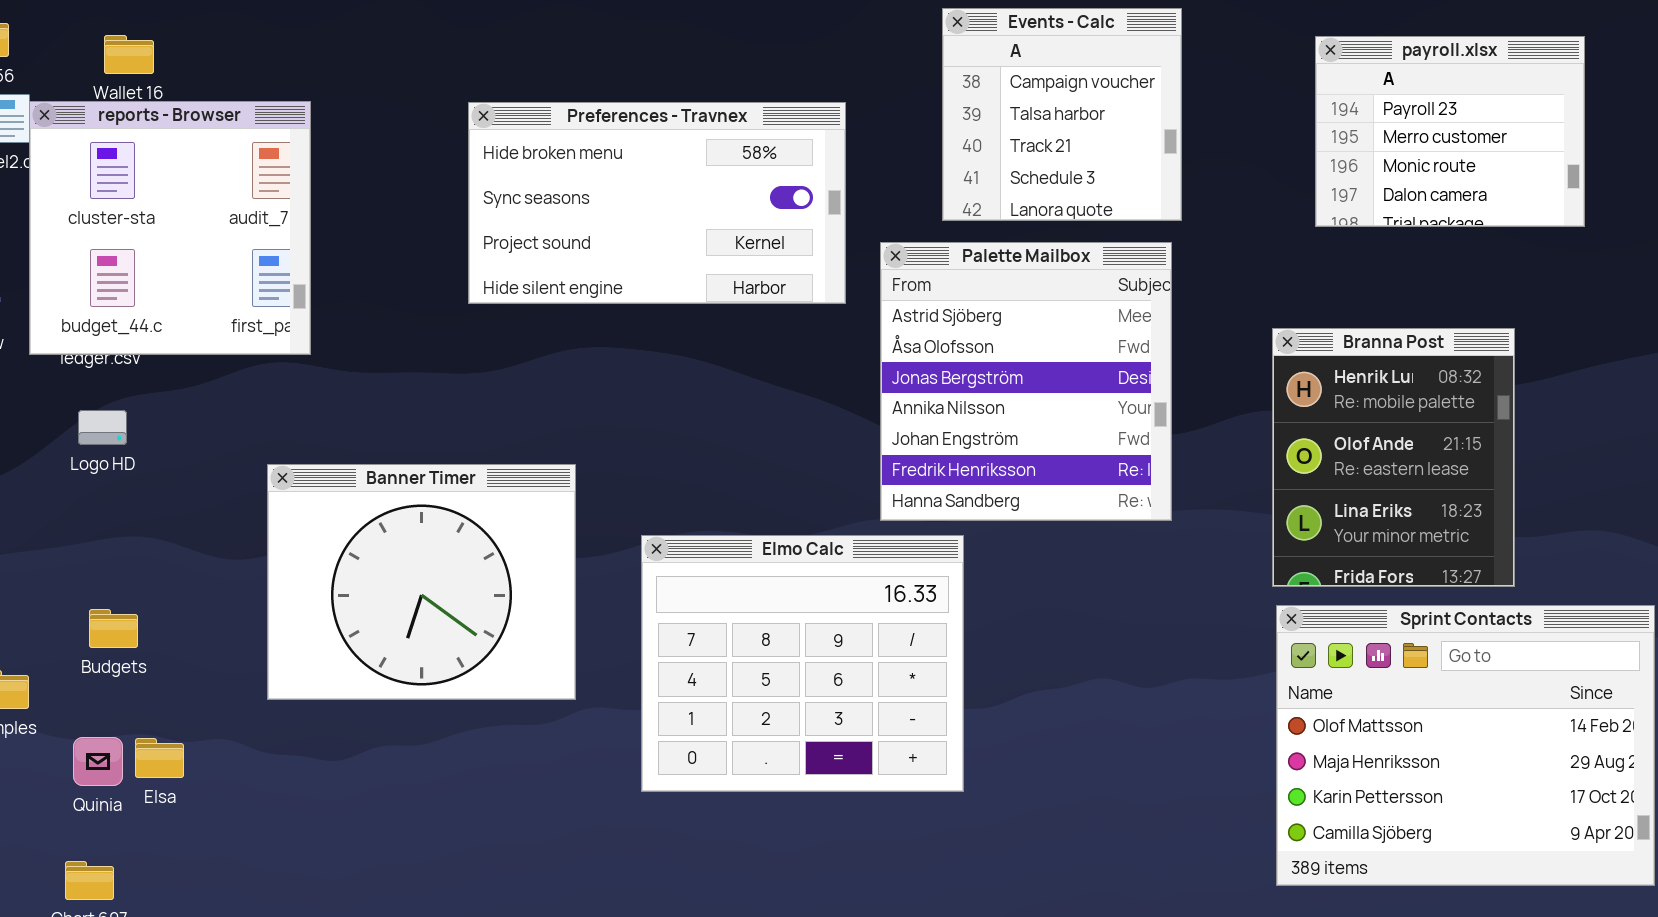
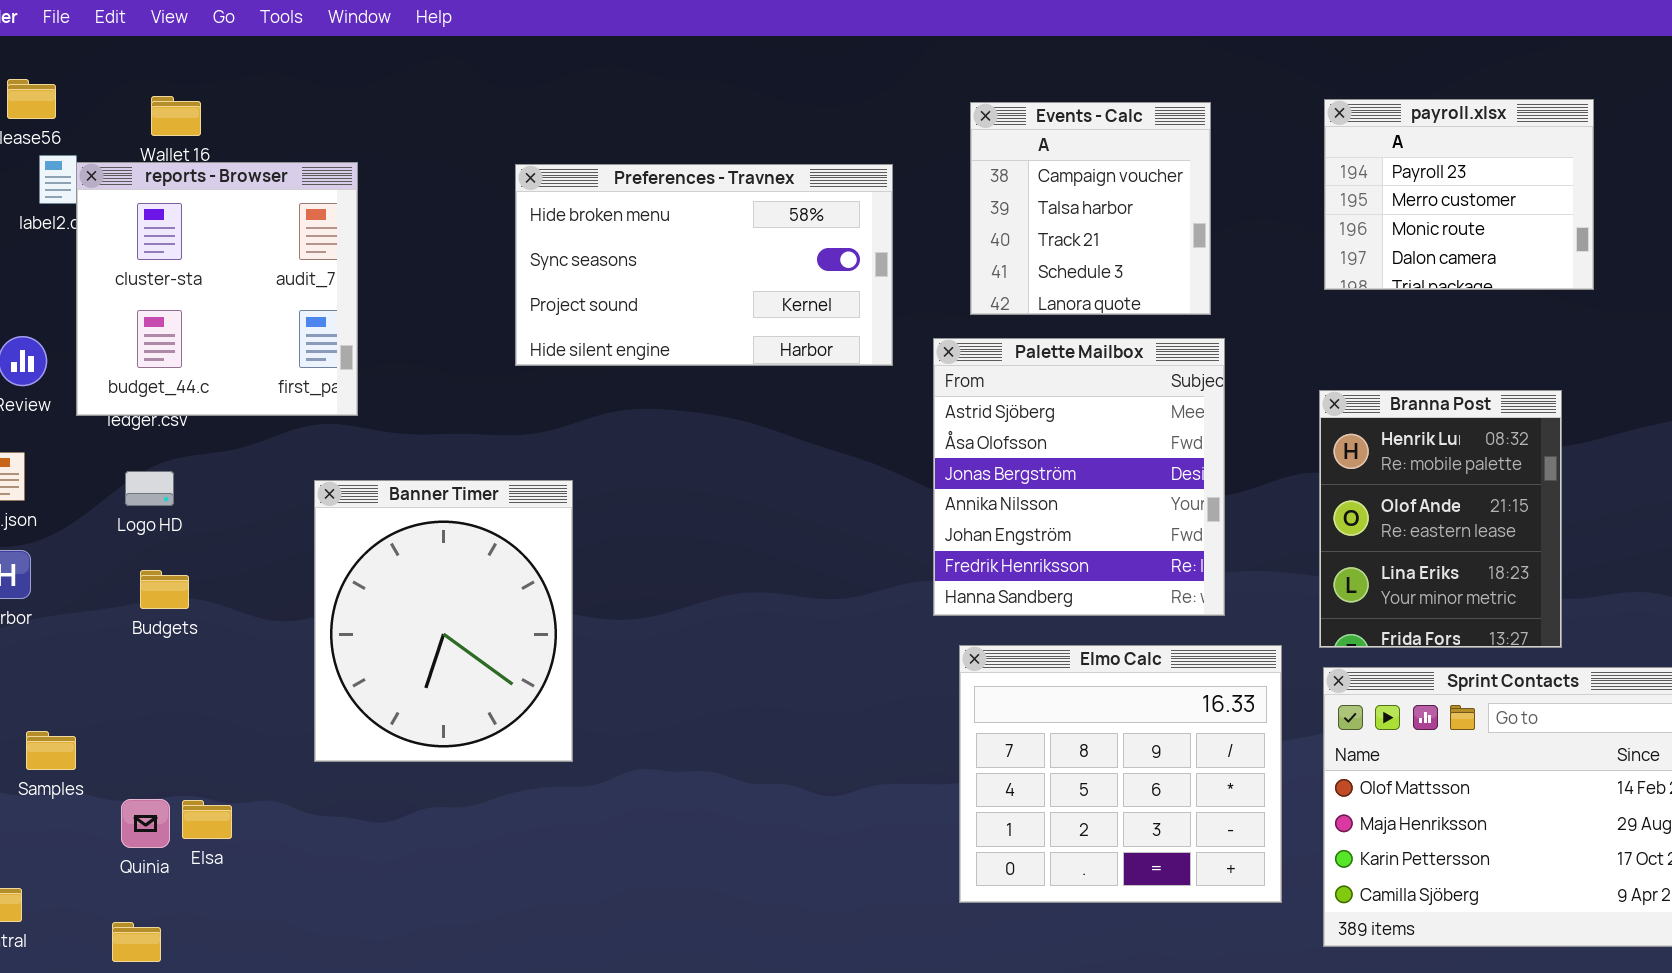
Events - Calc: [942,8,1182,221] -> [970,102,1211,315], moved
payroll.xlsx: [1315,36,1585,227] -> [1324,99,1594,290], moved
Palette Mailbox: [880,242,1172,521] -> [933,338,1225,616], moved
Banner Timer: [267,464,576,700] -> [314,480,573,762], resized
Elmo Calc: [641,535,964,792] -> [959,645,1282,903], moved
Budgets: [89,609,138,648] -> [140,570,189,609], moved

